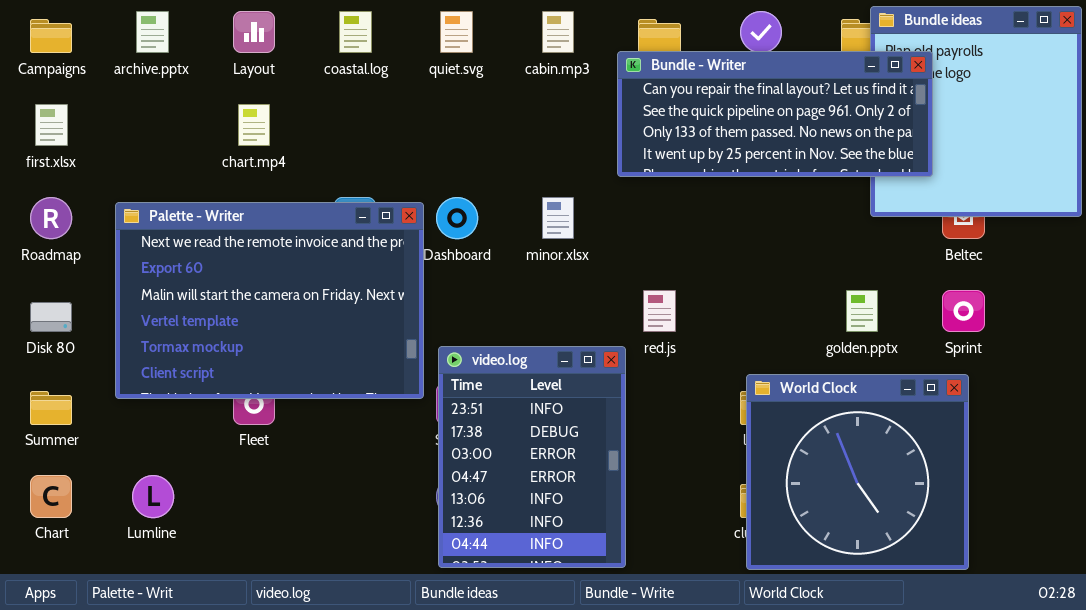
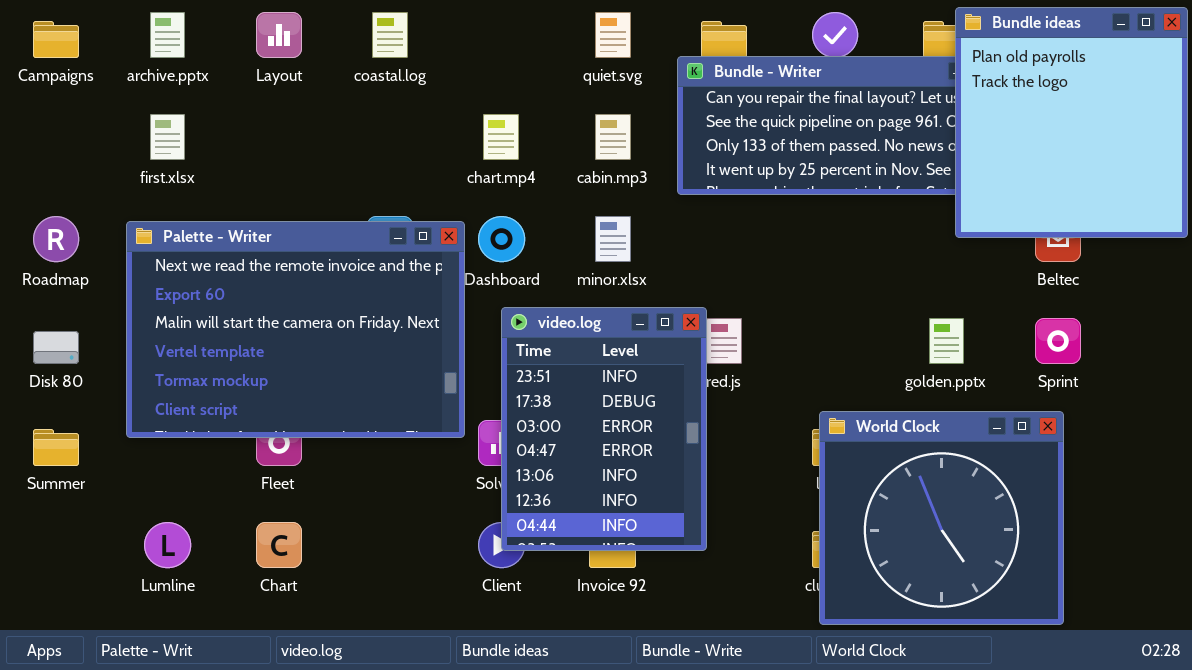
Bundle ideas: [870,6,1082,217] -> [955,7,1188,238], raised
quiet.svg: [440,11,473,53] -> [595,12,631,58], moved
cabin.mp3: [542,11,574,53] -> [595,114,631,160], moved
first.xlsx: [35,104,68,146] -> [150,114,185,160], moved
chart.mp4: [238,104,270,146] -> [483,114,519,160], moved
video.log: [438,346,626,568] -> [501,307,707,551], moved
Chart: [30,475,72,518] -> [256,522,302,568], moved

